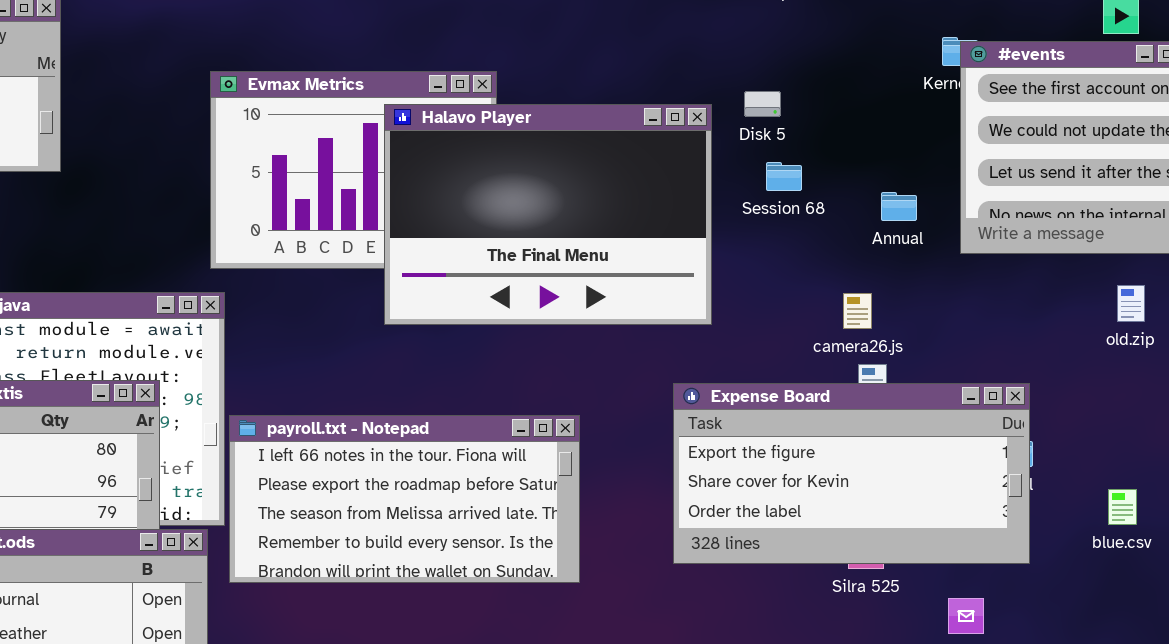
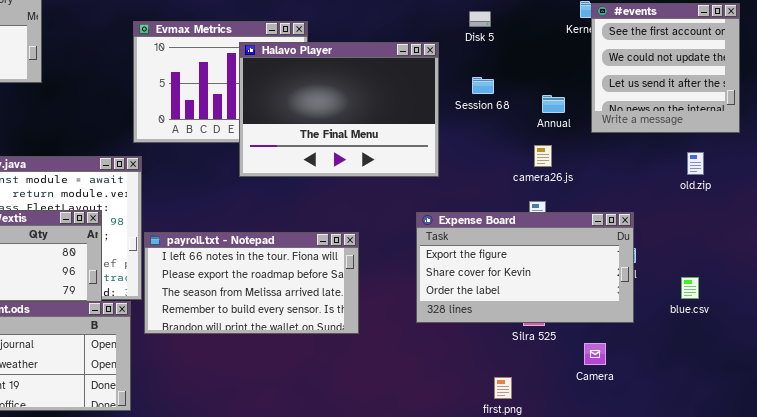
Disk 5: [744,91,781,117] -> [469,11,491,27], moved
camera26.js: [843,293,872,329] -> [534,145,552,167], moved

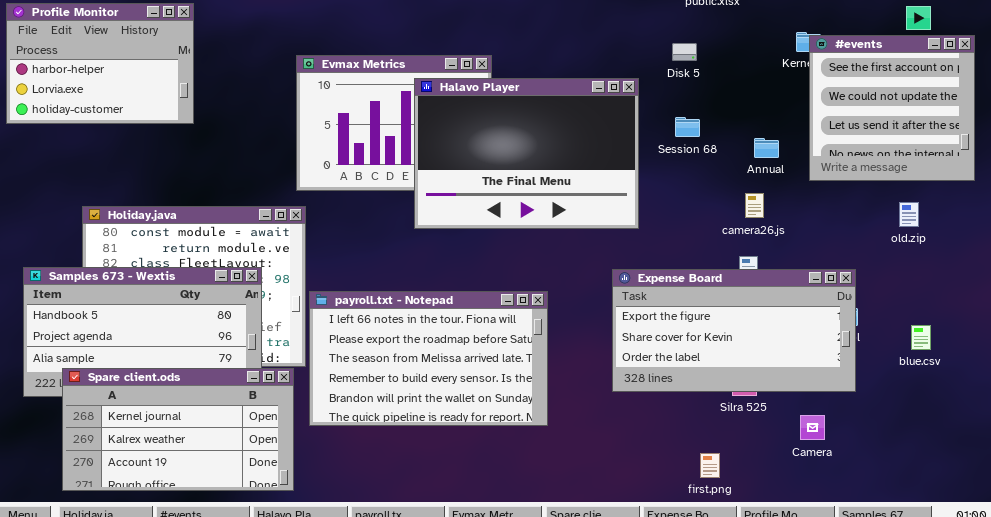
old.zip: [687,152,704,175] -> [899,202,919,227], moved
payroll.txt - Notepad: [144,232,359,334] -> [309,291,548,426], resized
blue.csv: [681,277,699,299] -> [911,325,931,350], moved

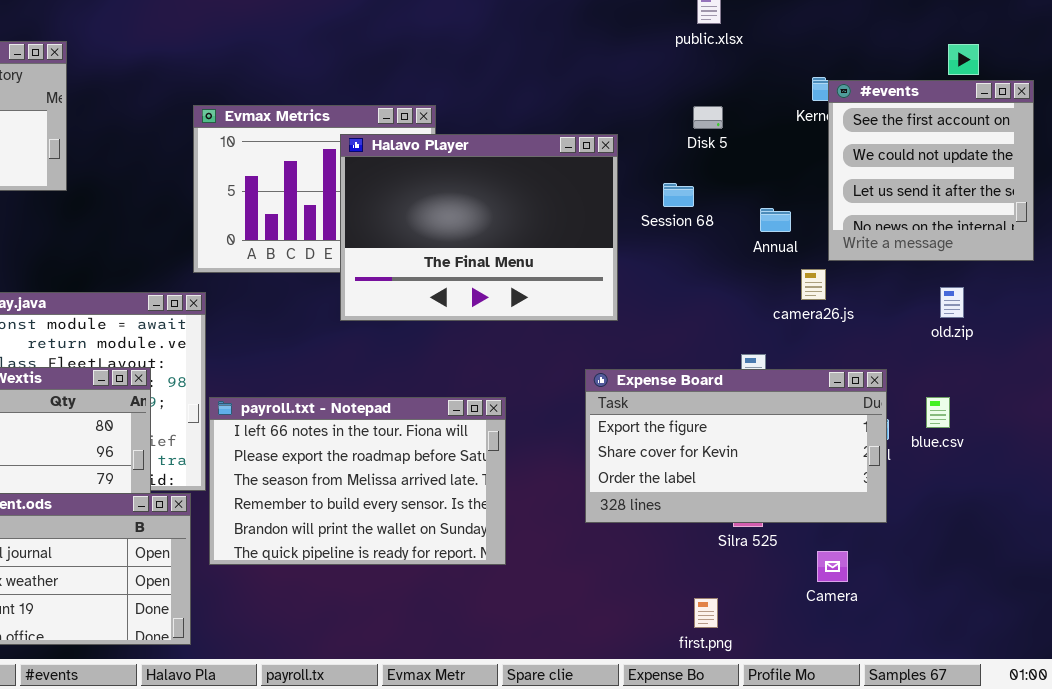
Disk 5: [672,43,697,61] -> [693,106,723,129], moved
camera26.js: [745,193,764,218] -> [801,269,826,300], moved
blue.csv: [911,325,931,350] -> [926,397,950,428], moved

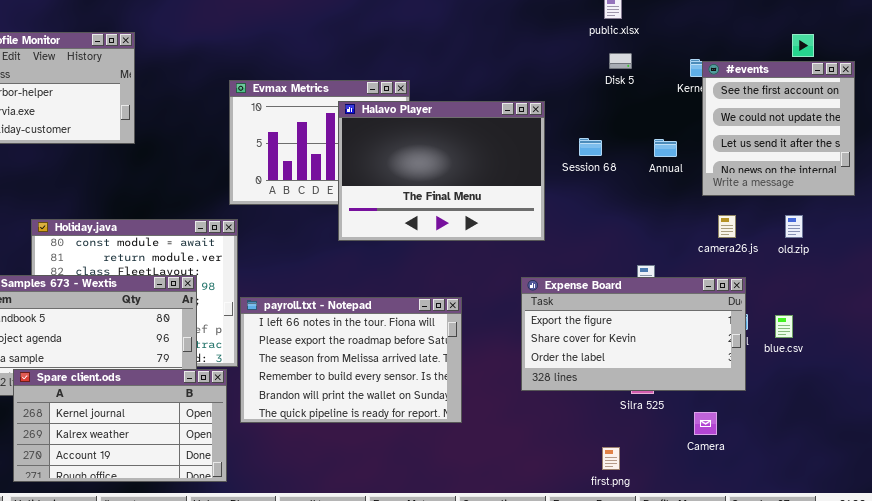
Disk 5: [693,106,723,129] -> [609,53,632,69], moved
Annual: [760,208,791,232] -> [654,139,677,157], moved
camera26.js: [801,269,826,300] -> [718,215,736,238], moved
blue.csv: [926,397,950,428] -> [775,315,793,338], moved

